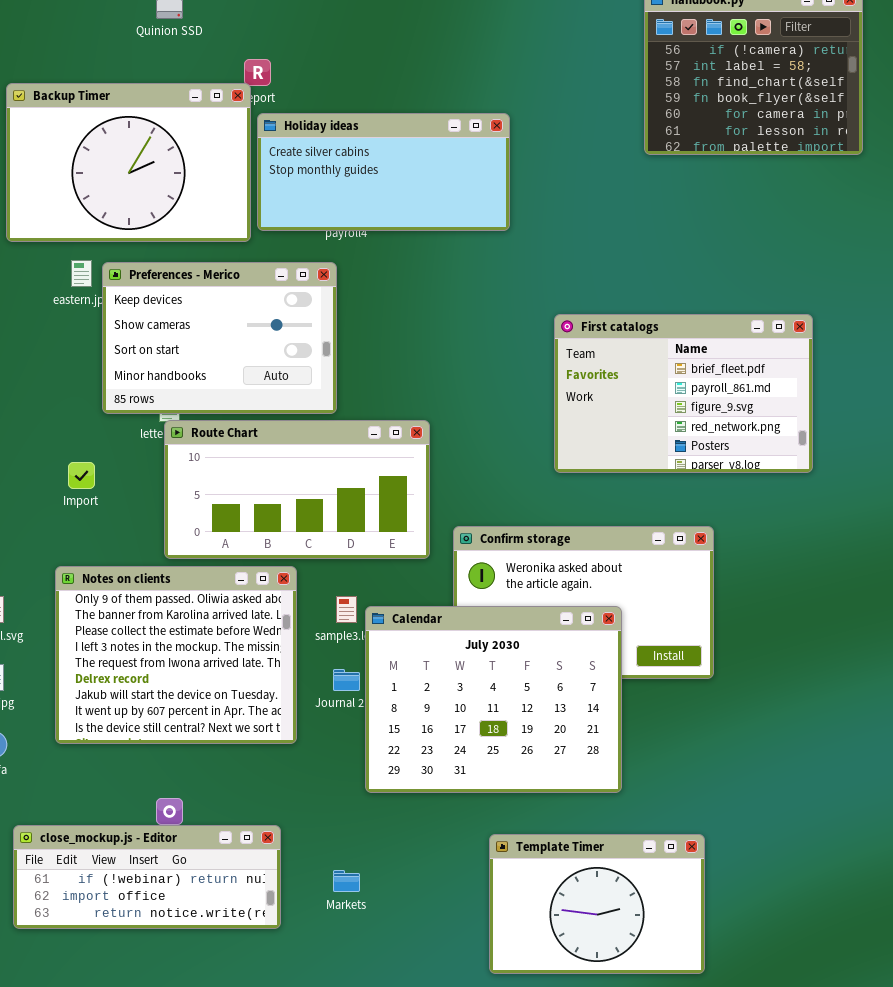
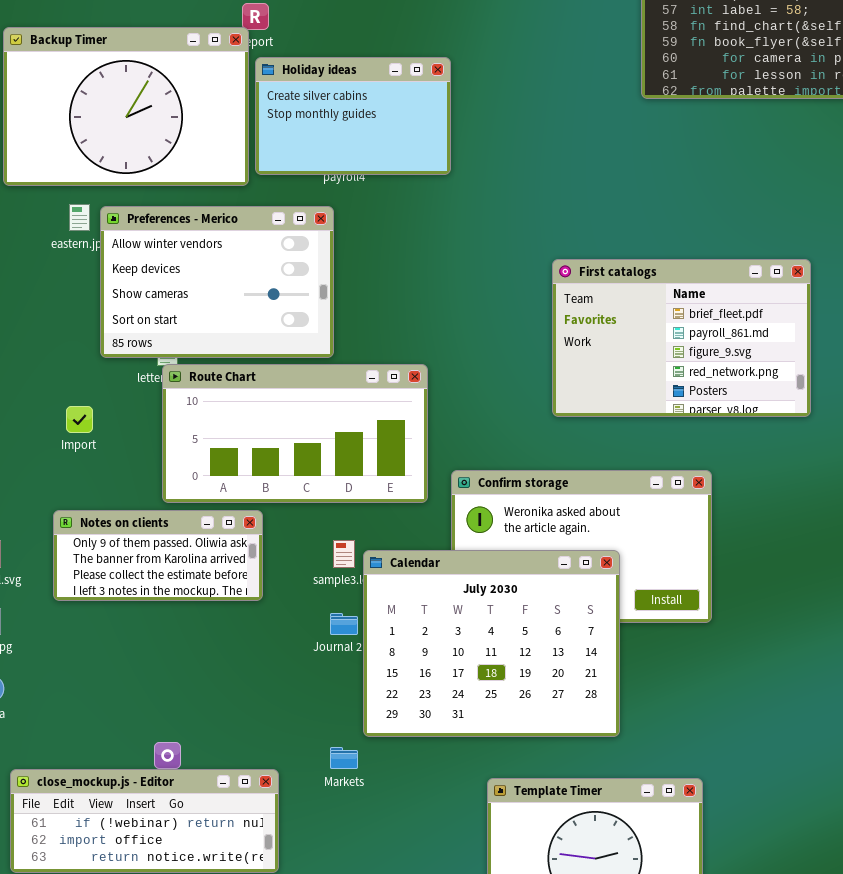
Holiday ideas: [257,113,510,231] -> [255,57,451,175], resized
Preferences - Merico: [102,262,337,414] -> [100,206,334,358], scrolled up 1 row
Notes on clients: [55,566,297,744] -> [53,510,263,601], resized
Markets: [333,870,360,892] -> [330,747,358,769], moved

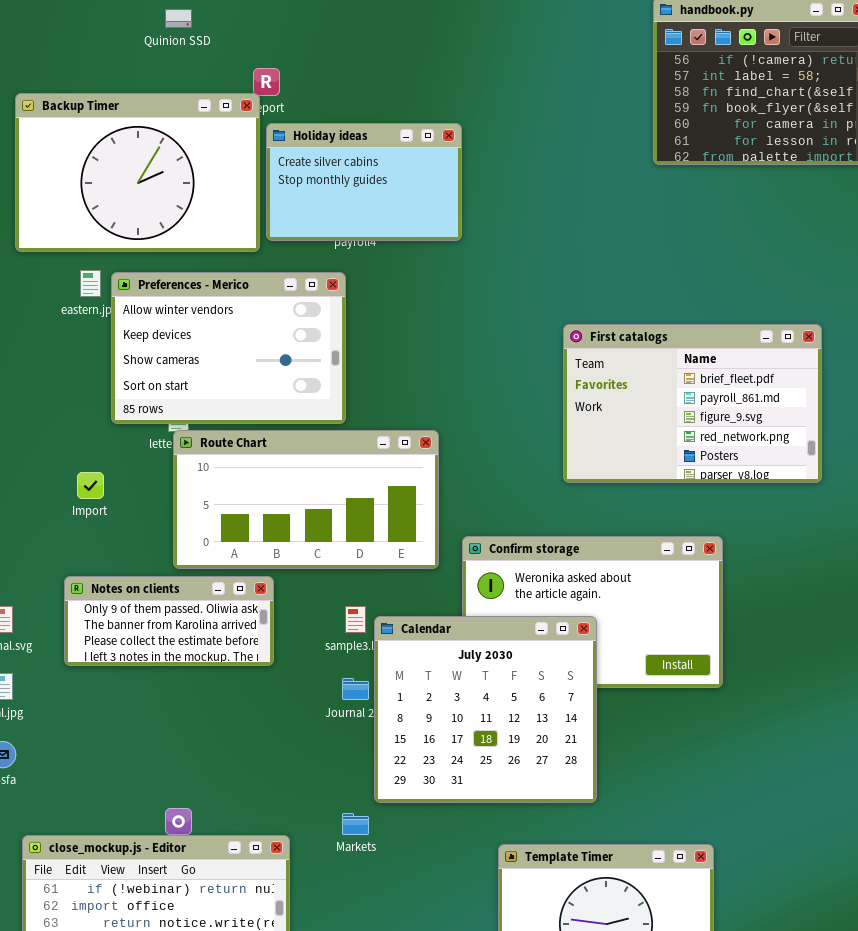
Calendar: [363,550,620,737] -> [374,616,597,803], resized

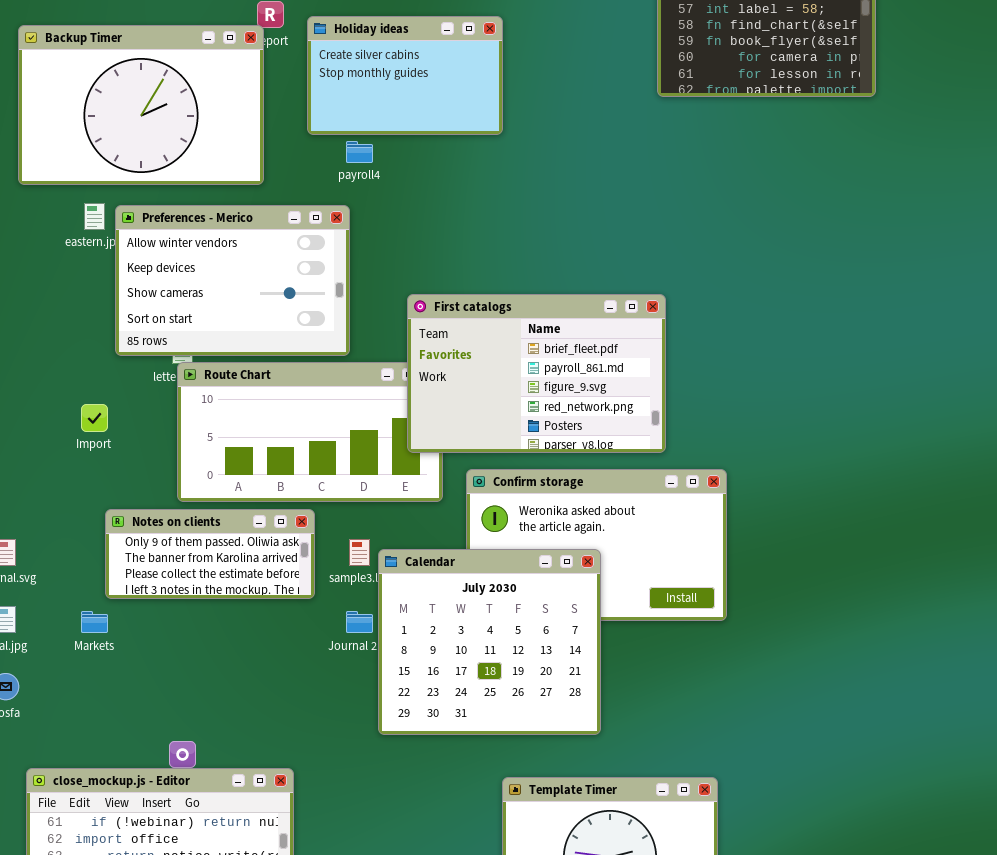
Holiday ideas: [266,123,462,241] -> [307,16,503,135], moved
First catalogs: [563,324,822,483] -> [407,294,666,453], moved
Notes on clients: [64,576,274,666] -> [105,509,315,599], moved
Markets: [342,813,369,835] -> [81,611,108,633], moved

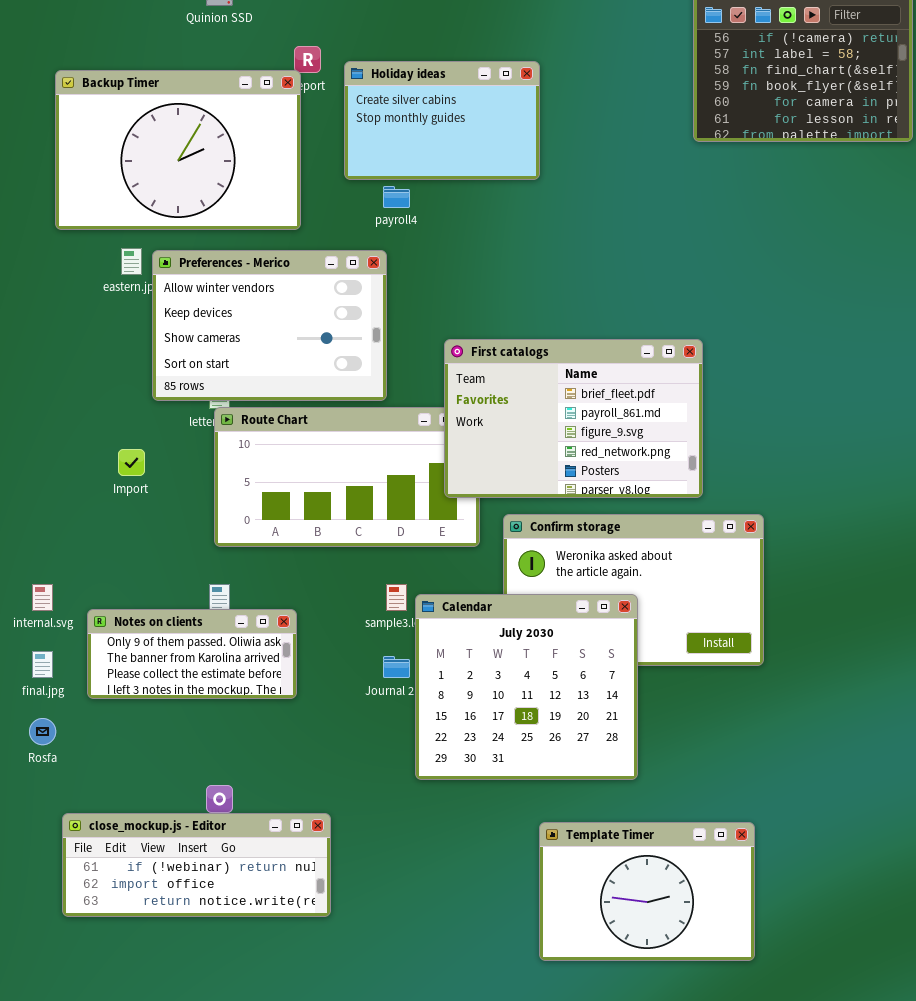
Notes on clients: [105,509,315,599] -> [87,609,297,699], moved

